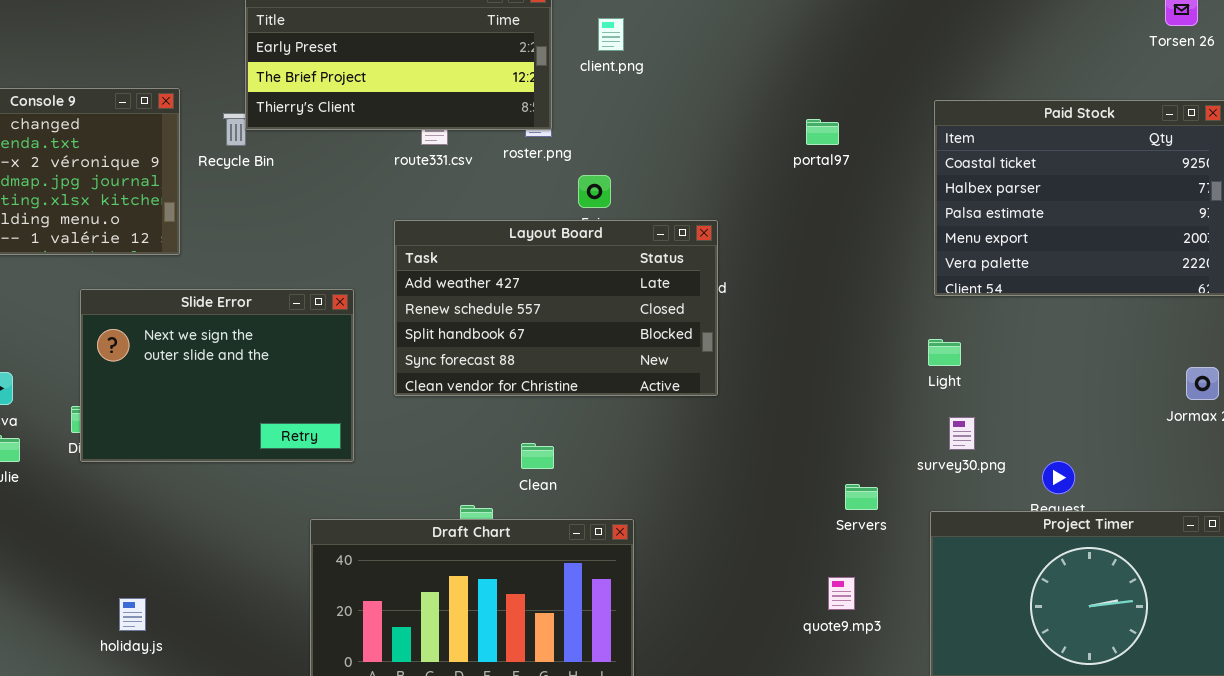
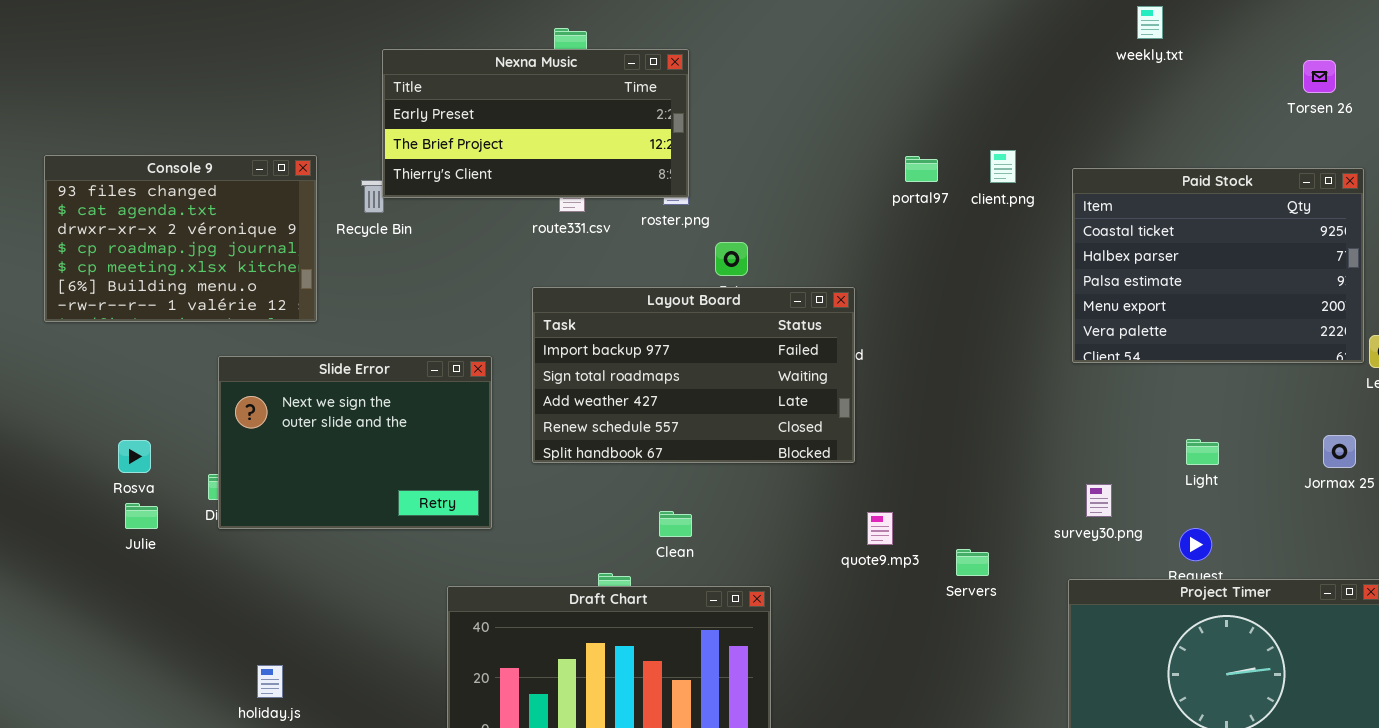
client.png: [598,18,624,51] -> [990,150,1016,183], moved
portal97: [806,119,839,145] -> [905,156,938,182], moved
Layout Board: [394,220,718,396] -> [532,287,855,463], scrolled up 2 rows
Light: [928,339,961,366] -> [1186,439,1219,465], moved
Servers: [845,484,878,510] -> [956,549,989,576], moved
quote9.mp3: [828,577,855,610] -> [867,512,893,545], moved

